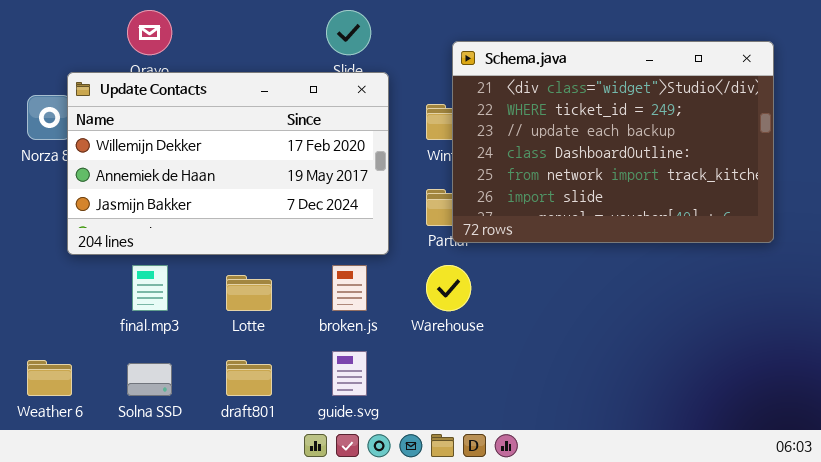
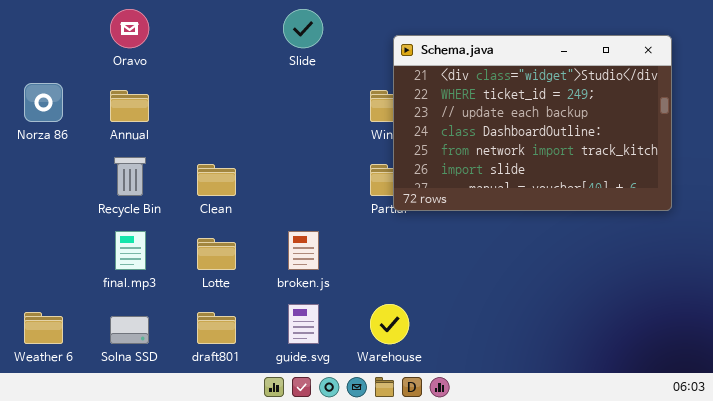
Update Contacts: [67,72,389,255] -> none, closed
Warehouse: [426,265,471,311] -> [370,304,409,344], moved

